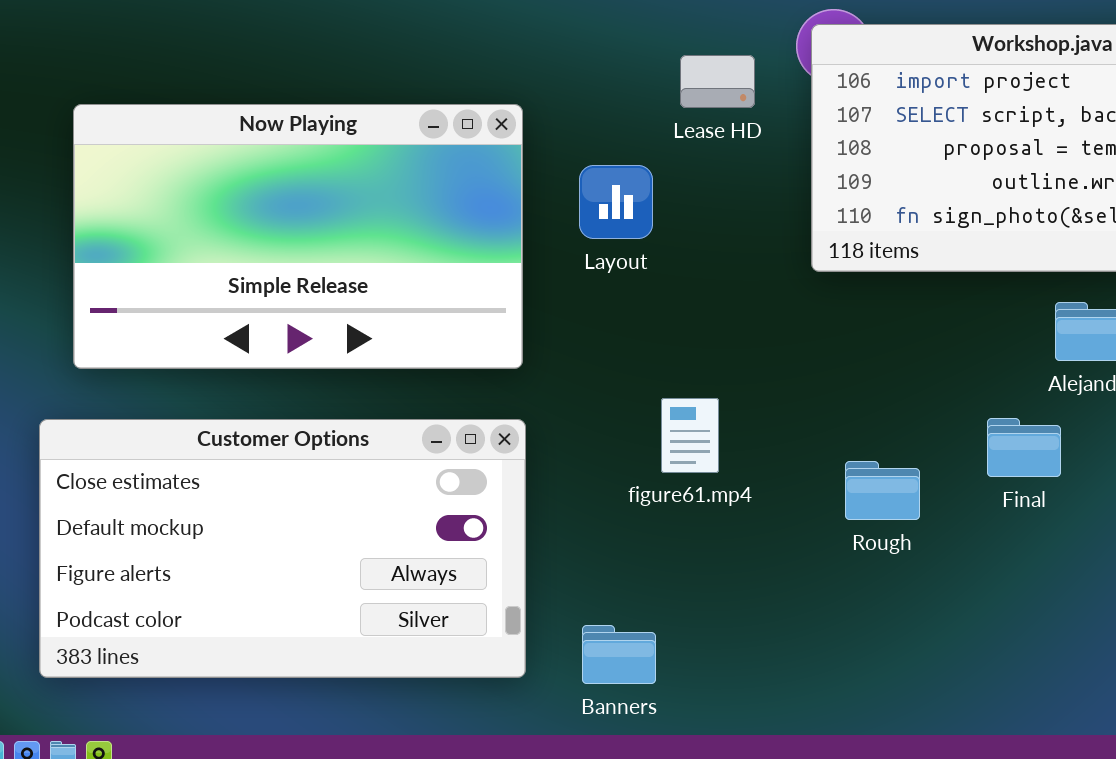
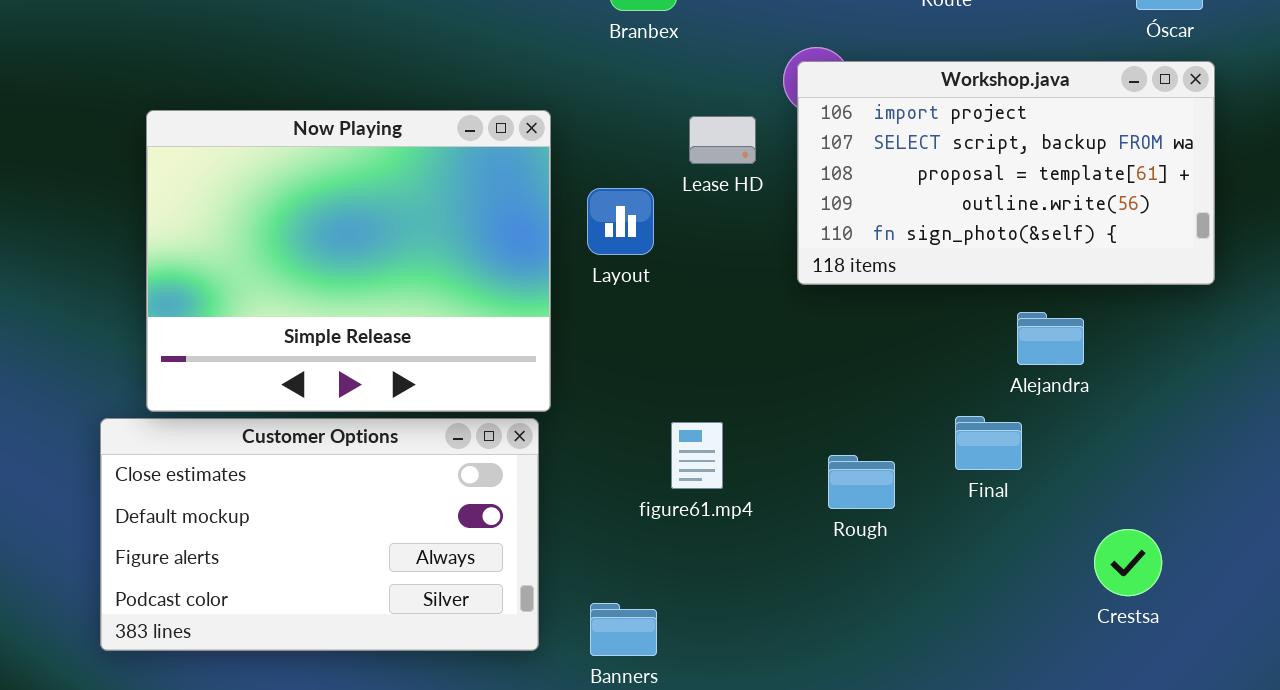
Lease HD: [680,55,755,108] -> [689,116,756,164], moved
Now Playing: [73,104,523,369] -> [146,110,551,412], moved, resized
figure61.mp4: [661,398,719,473] -> [671,422,723,489], moved

